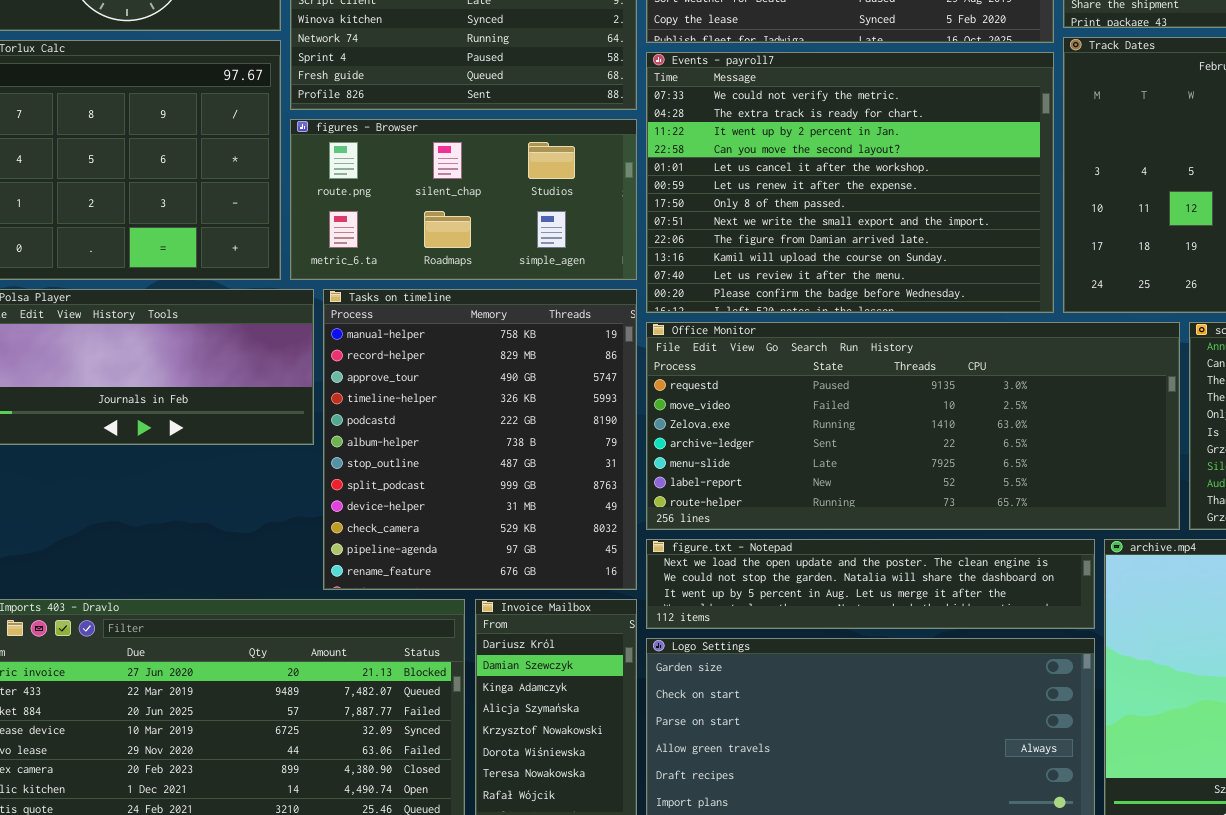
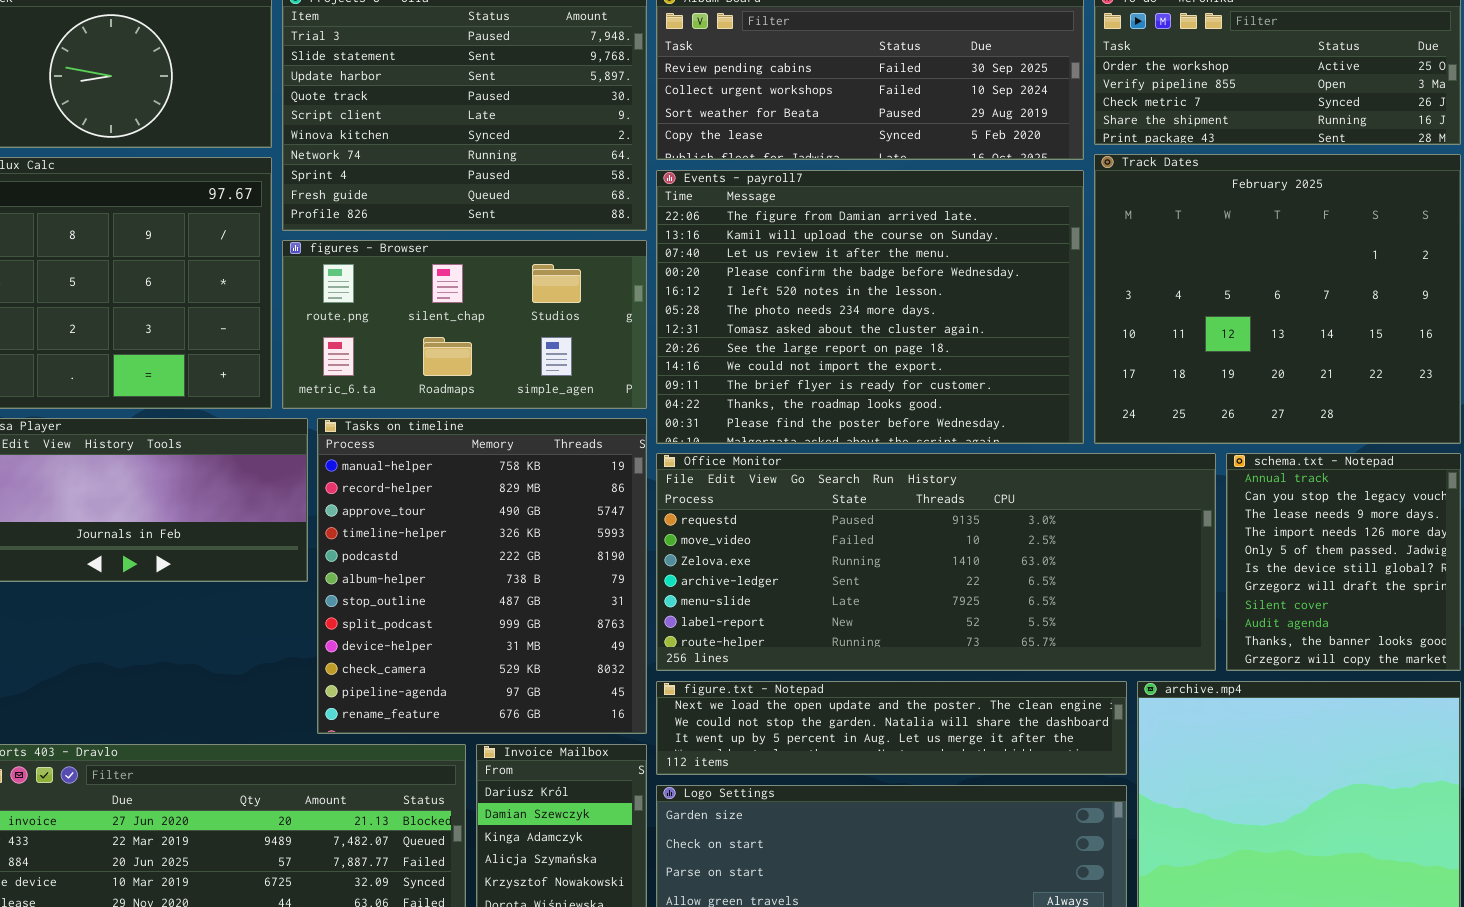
Events - payroll7: [646,52,1054,313] -> [656,170,1084,444], scrolled down 8 rows

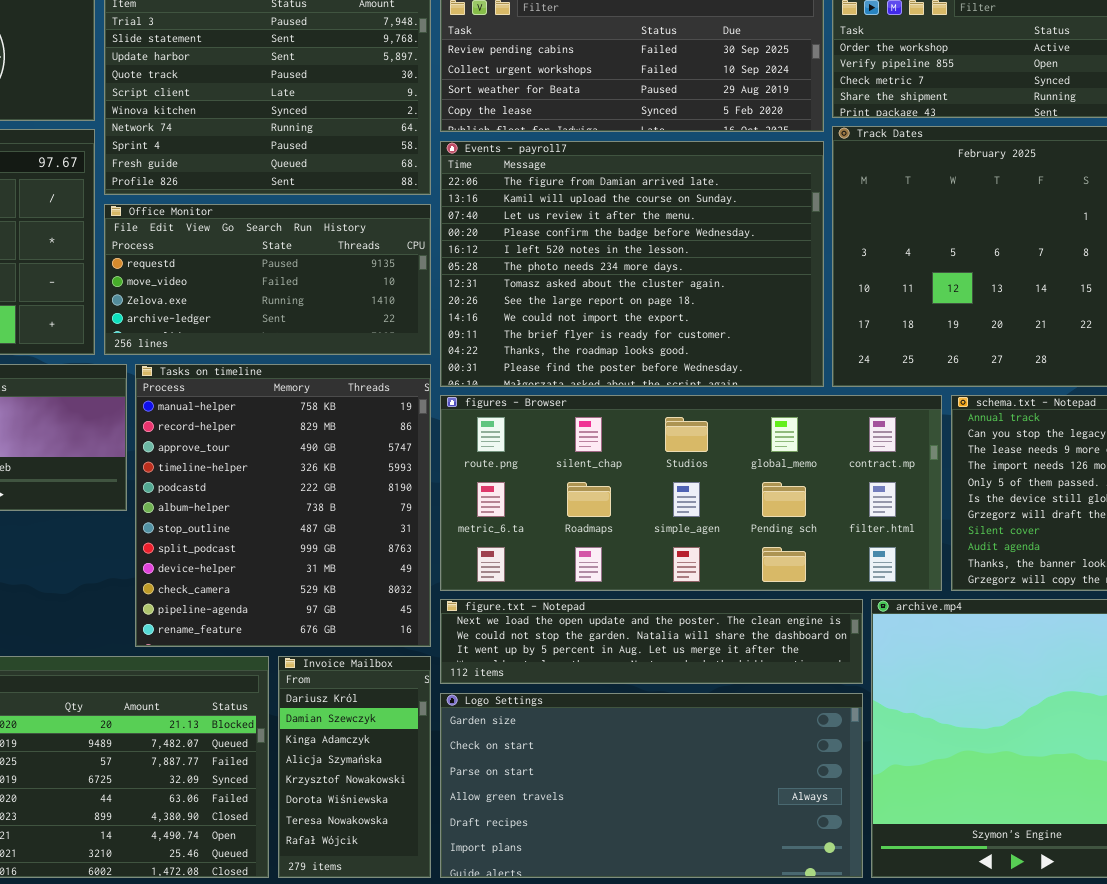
figures - Browser: [282,240,647,409] -> [440,395,942,591], moved, resized
Office Monitor: [656,453,1216,671] -> [104,204,431,355], moved, resized

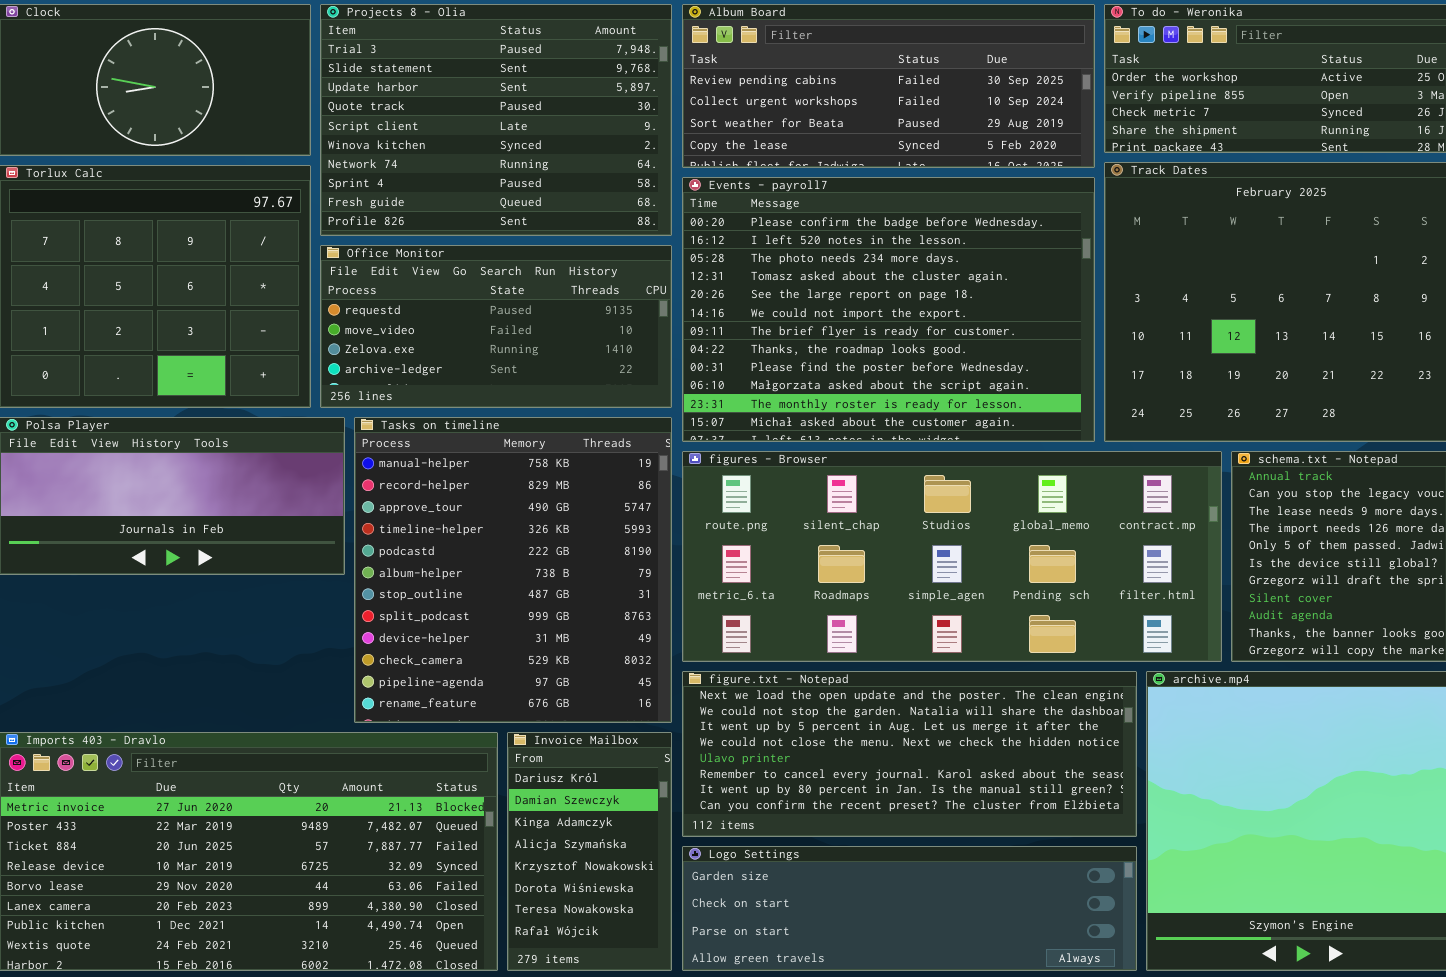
Events - payroll7: [440,141,824,387] -> [682,177,1095,442], scrolled down 3 rows
figure.txt - Notepad: [440,599,863,684] -> [682,671,1137,837], resized
Logo Settings: [440,693,863,878] -> [682,846,1137,971], resized

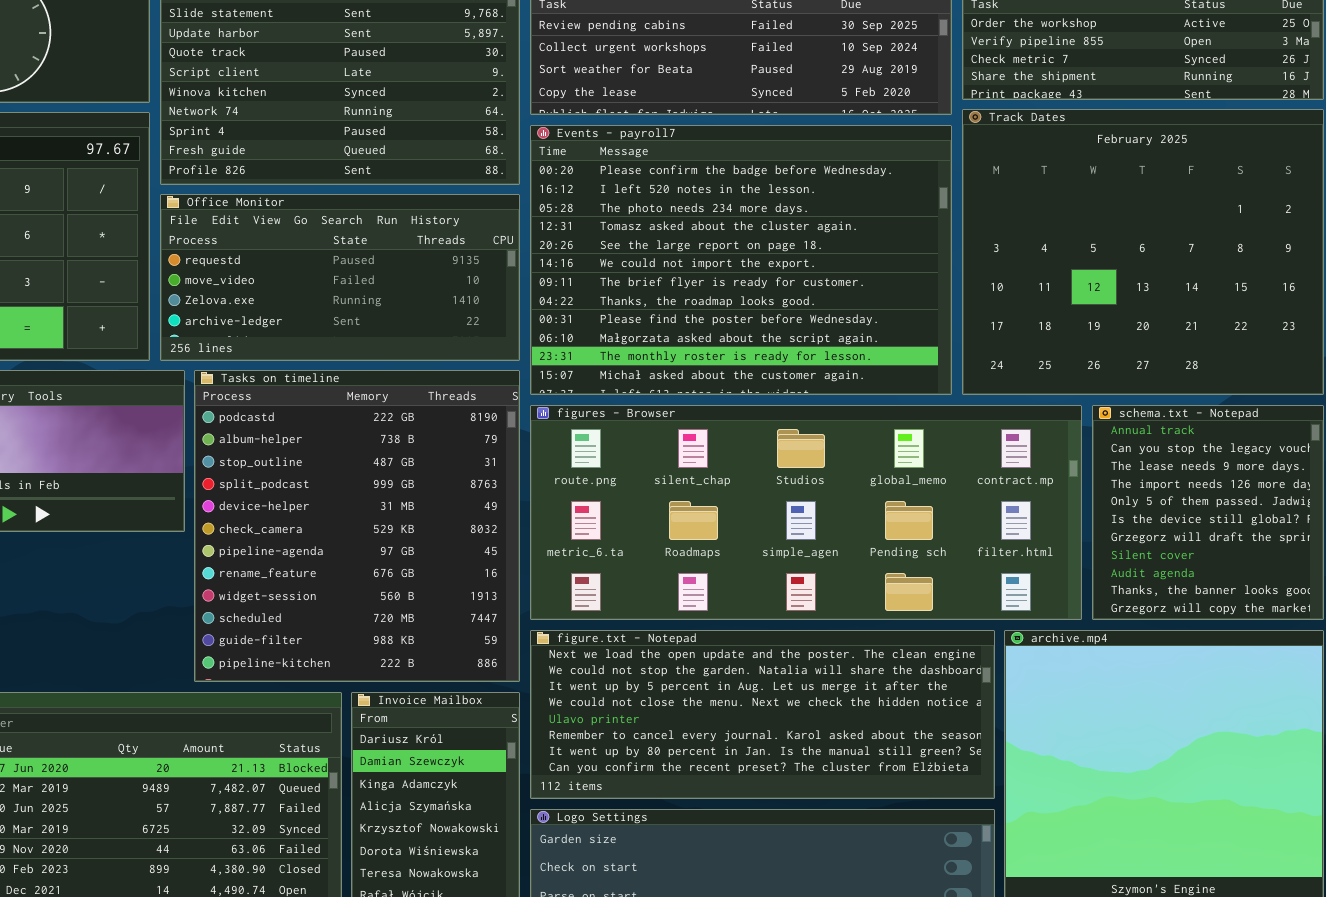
Tasks on timeline: [354,417,672,723] -> [194,370,520,682], scrolled down 4 rows

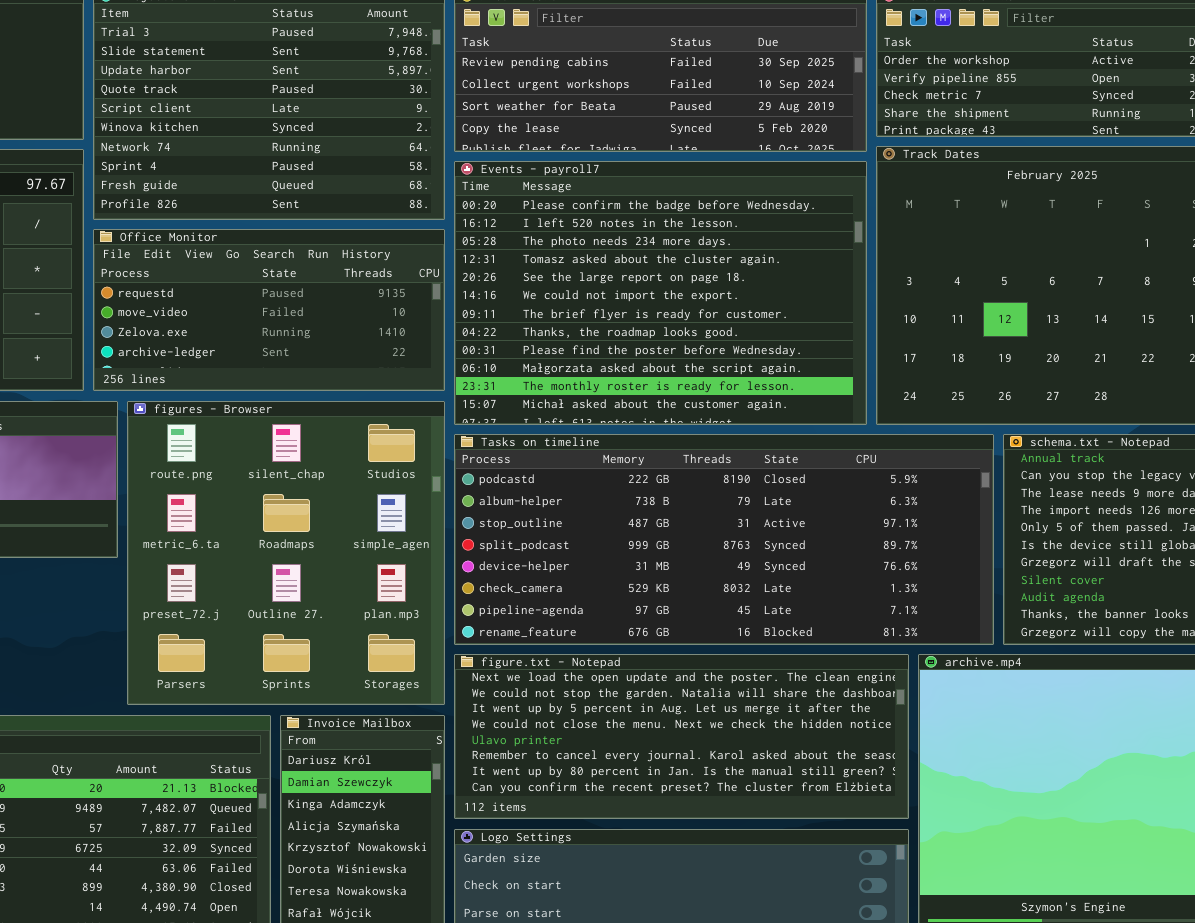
Tasks on timeline: [194,370,520,682] -> [454,434,994,645], moved, resized
figures - Browser: [530,405,1082,620] -> [127,401,445,705], moved, resized

